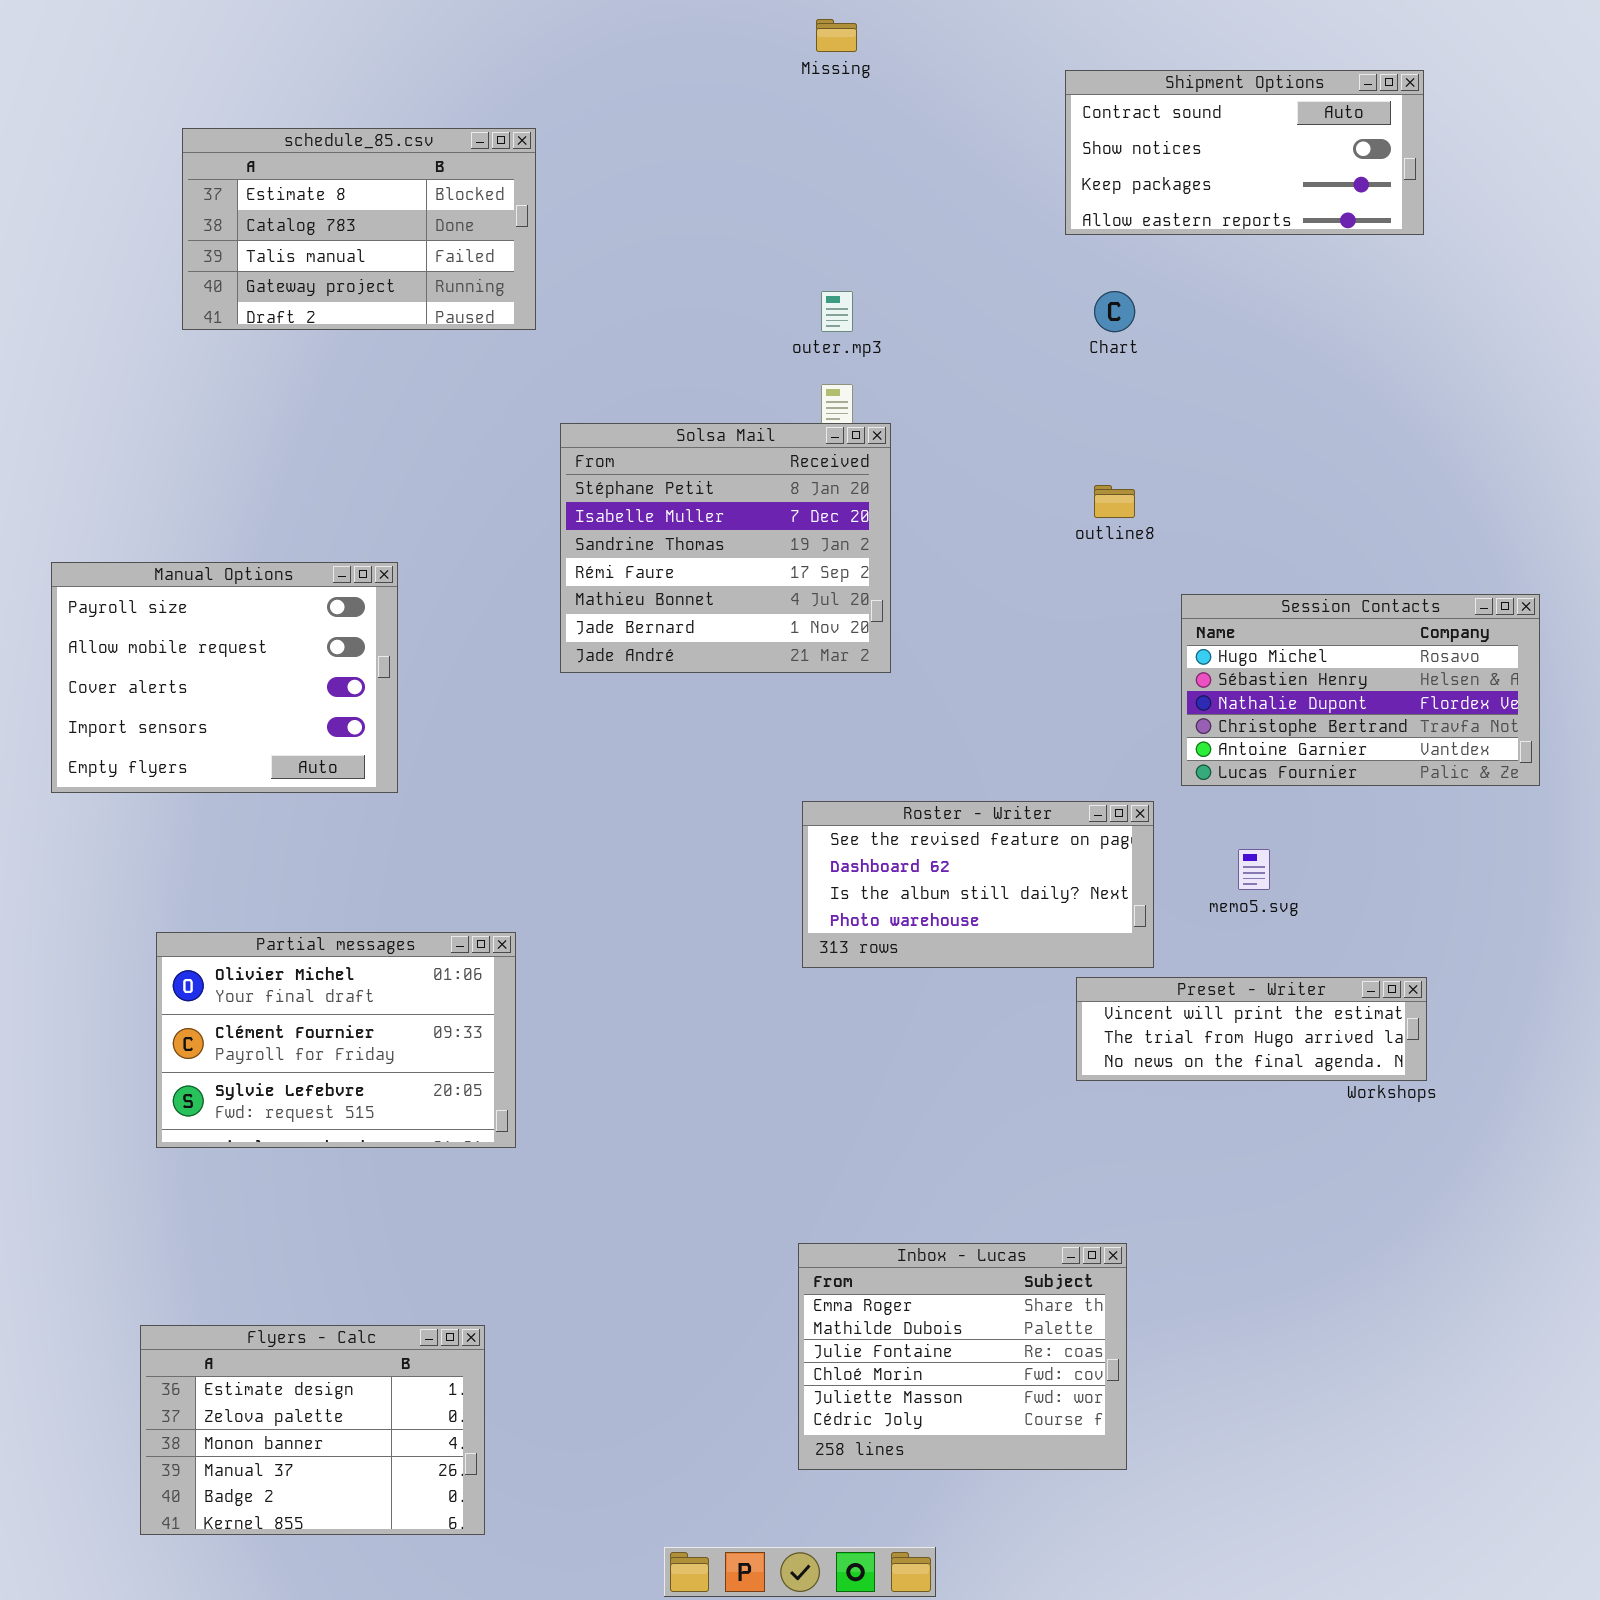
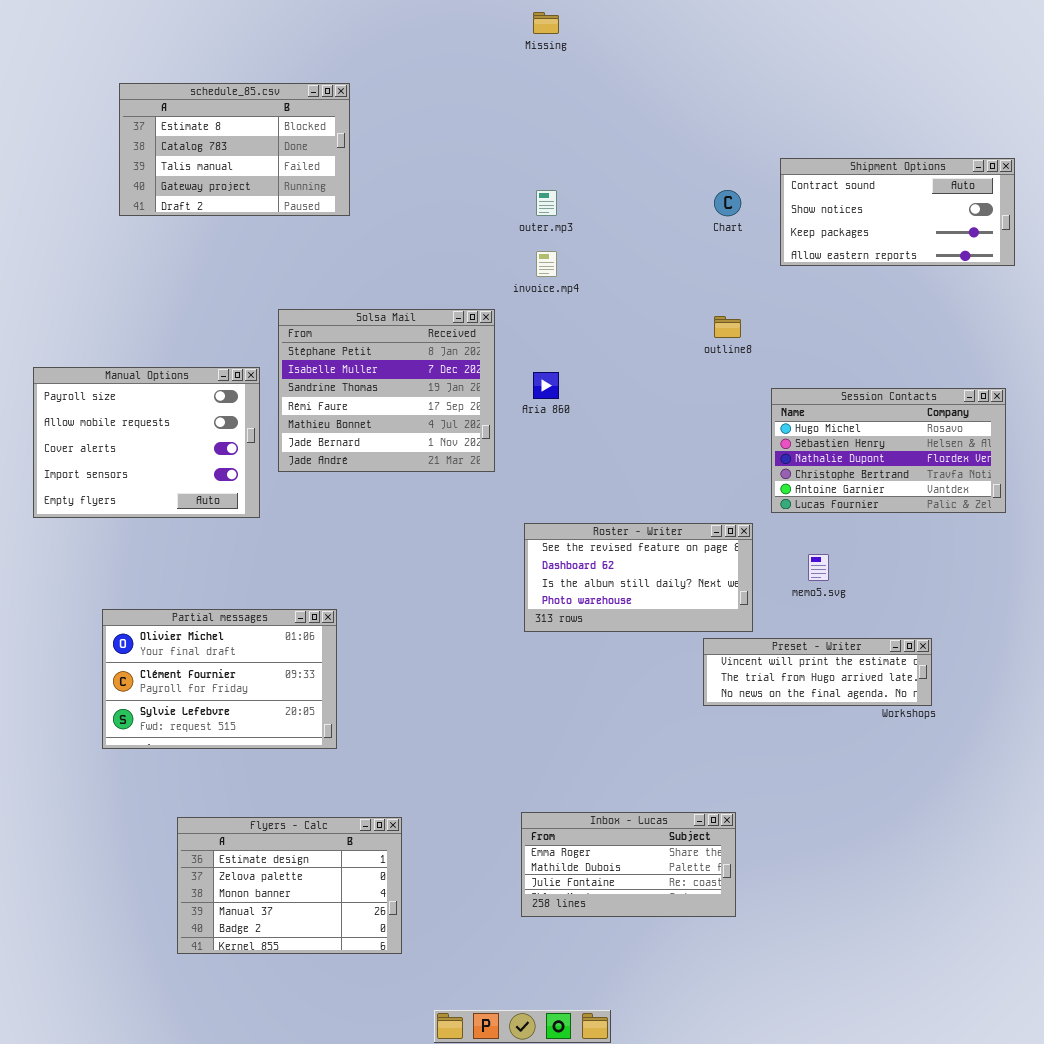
Shipment Options: [1065,70,1424,235] -> [780,158,1015,266], moved
Solsa Mail: [560,423,891,673] -> [278,309,495,472], moved
Inbox - Lucas: [798,1243,1127,1470] -> [521,812,736,917], resized
Flyers - Calc: [140,1325,485,1535] -> [177,817,402,954], moved

